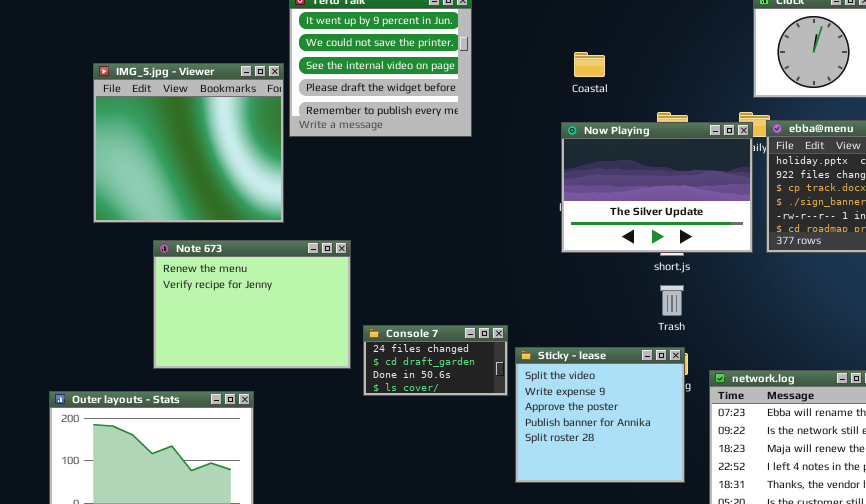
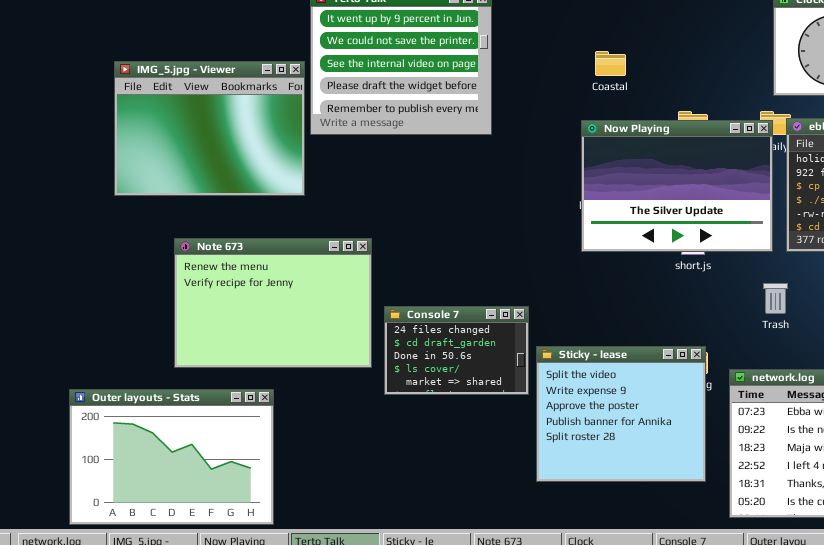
IMG_5.jpg - Viewer: [93,63,284,223] -> [114,61,305,196], resized
Trash: [660,285,684,316] -> [763,283,788,314], moved
Console 7: [363,325,508,396] -> [384,306,529,395], resized

